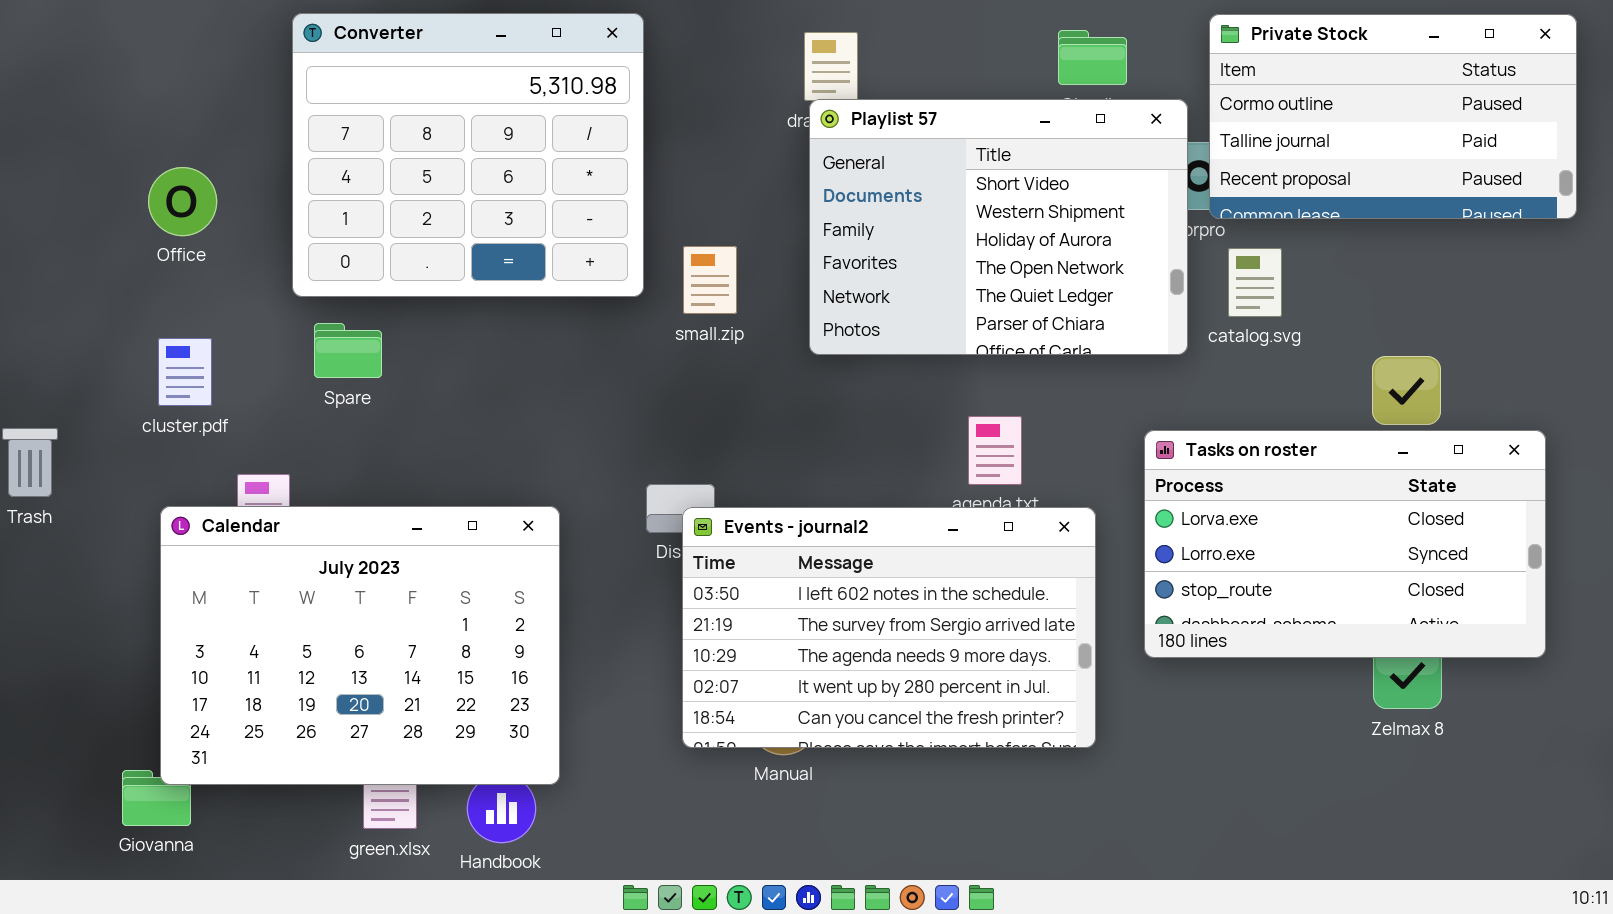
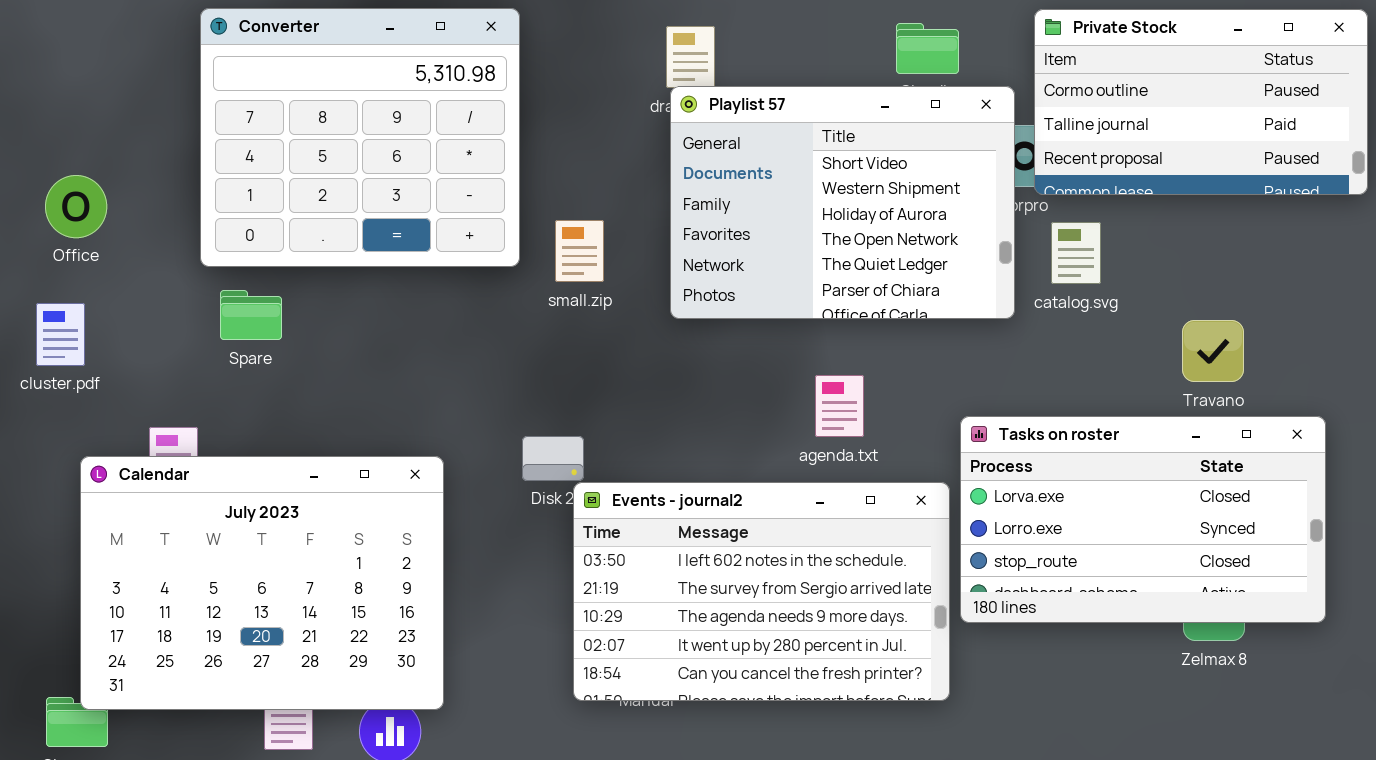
Office: [148,167,217,236] -> [45,175,107,238], moved
cluster.pdf: [158,338,212,406] -> [36,303,85,366], moved
Tasks on roster: [1144,430,1546,658] -> [960,416,1326,623], moved
Events - journal2: [682,507,1096,748] -> [573,482,950,701], moved

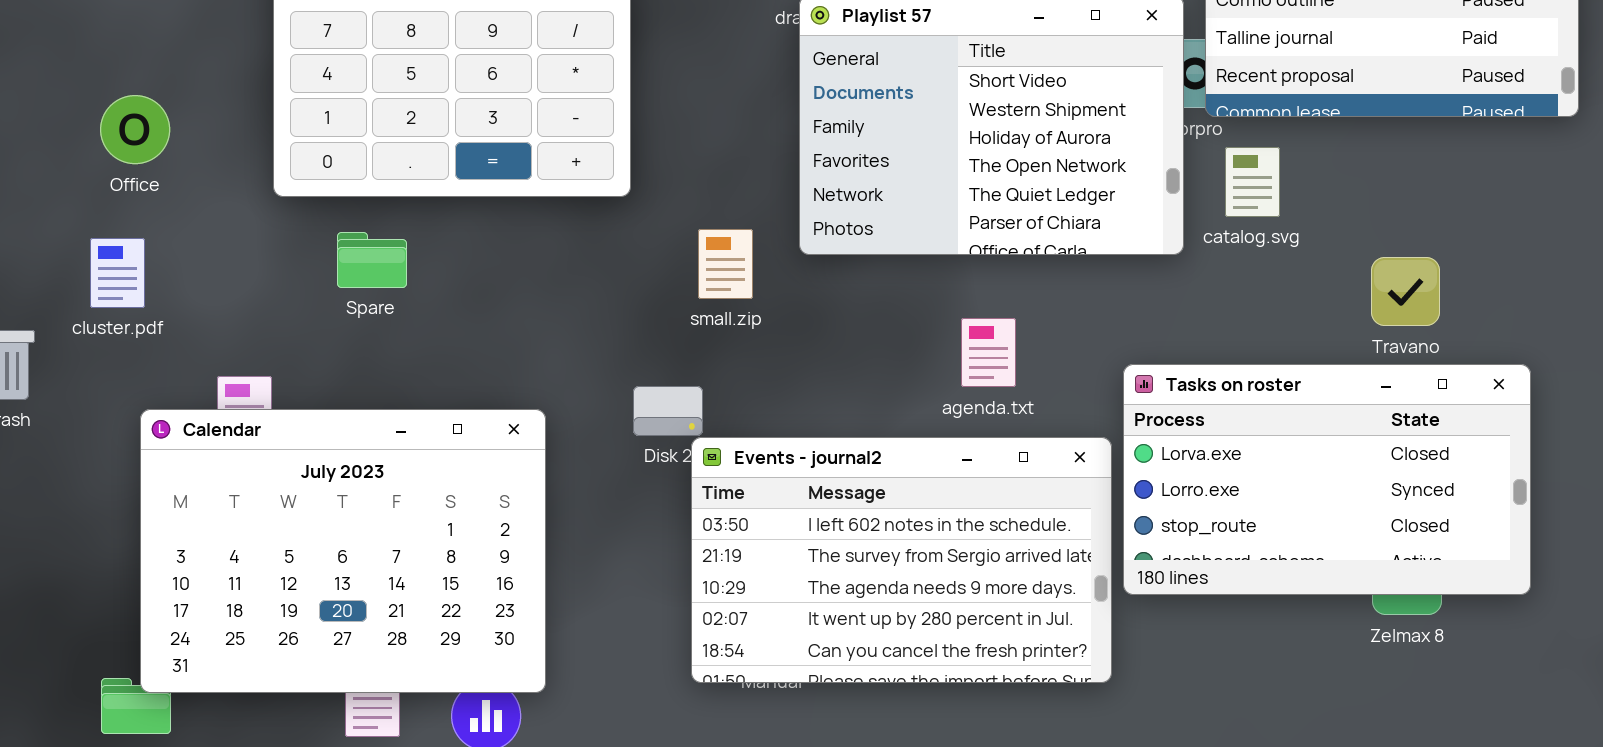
small.zip: [555,220,604,282] -> [698,229,753,299], moved
Spare: [220,290,282,340] -> [337,232,407,288], moved

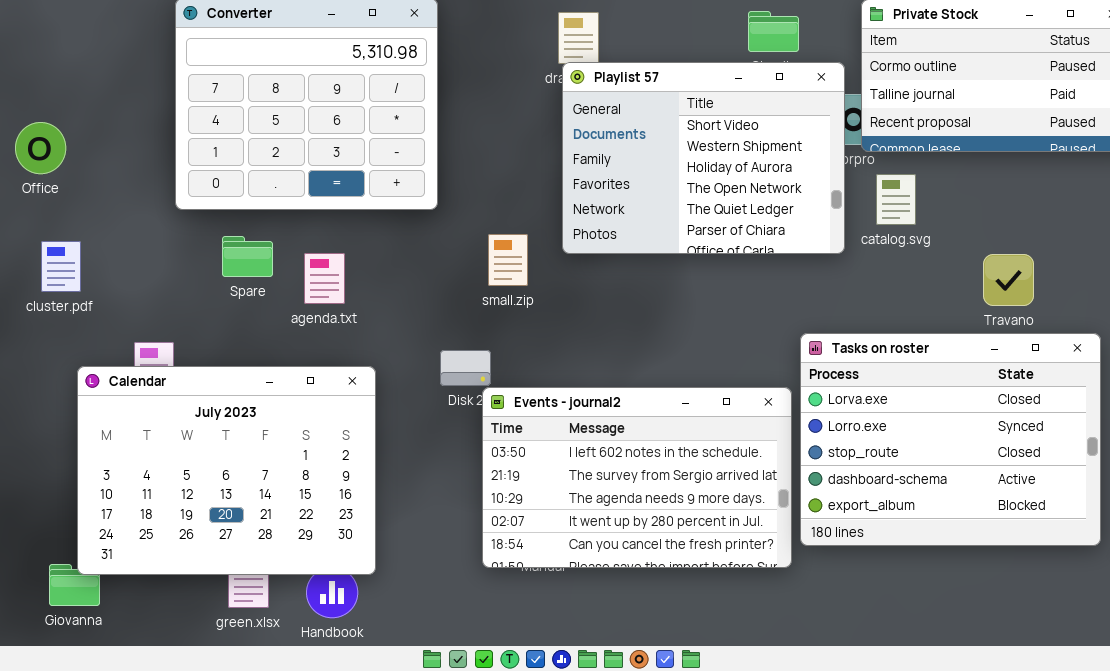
Office: [100,95,170,164] -> [15,122,66,174], moved
agenda.txt: [961,318,1016,387] -> [304,253,345,304], moved
Tasks on roster: [1123,364,1531,595] -> [800,333,1101,546], resized

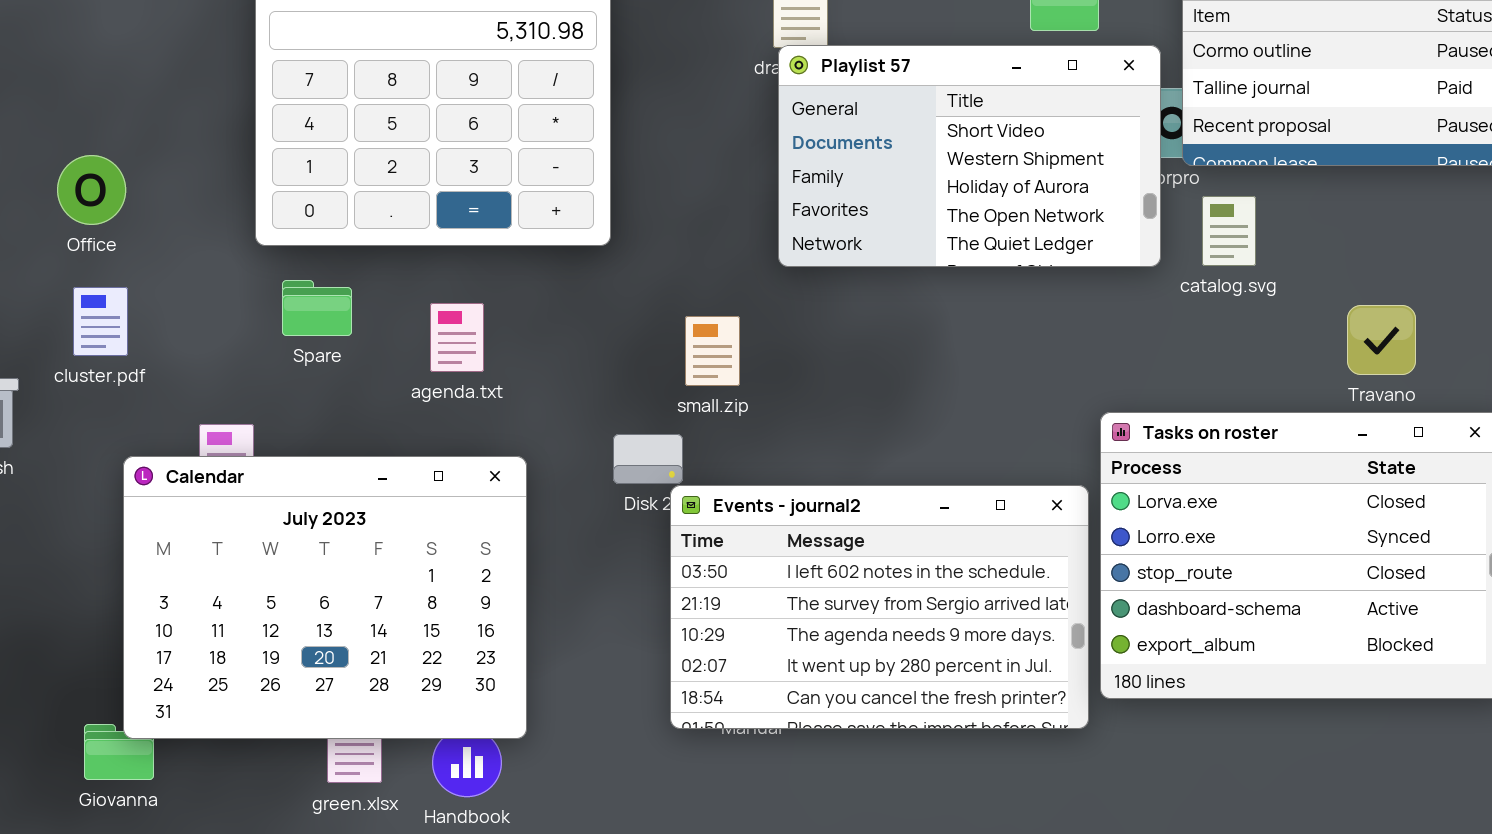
Playlist 57: [562,62,845,254] -> [778,45,1161,267], resized
Office: [15,122,66,174] -> [57,155,126,225], moved
small.zip: [488,234,528,286] -> [685,316,740,386], moved
Spare: [222,236,273,277] -> [282,280,352,336], moved

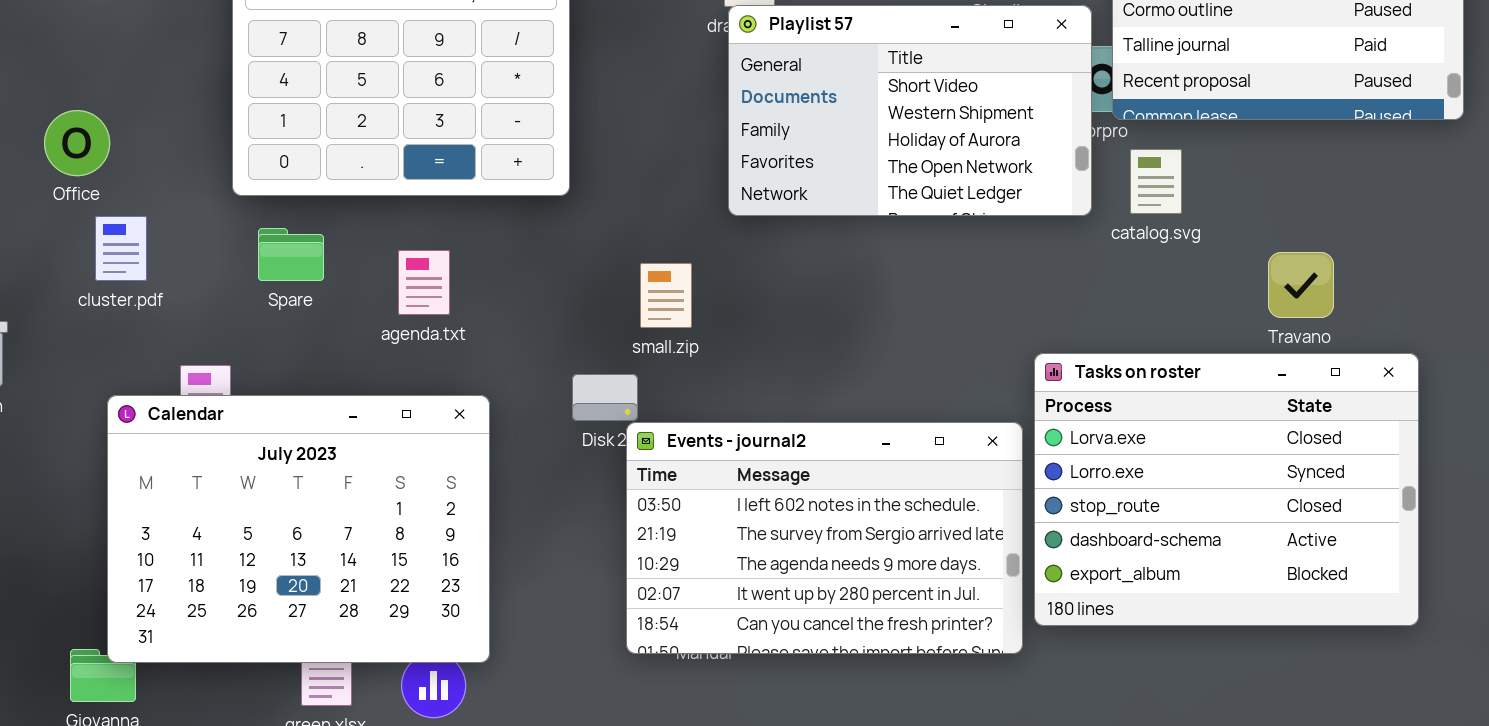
cluster.pdf: [73,287,128,356] -> [95,216,147,281], moved

